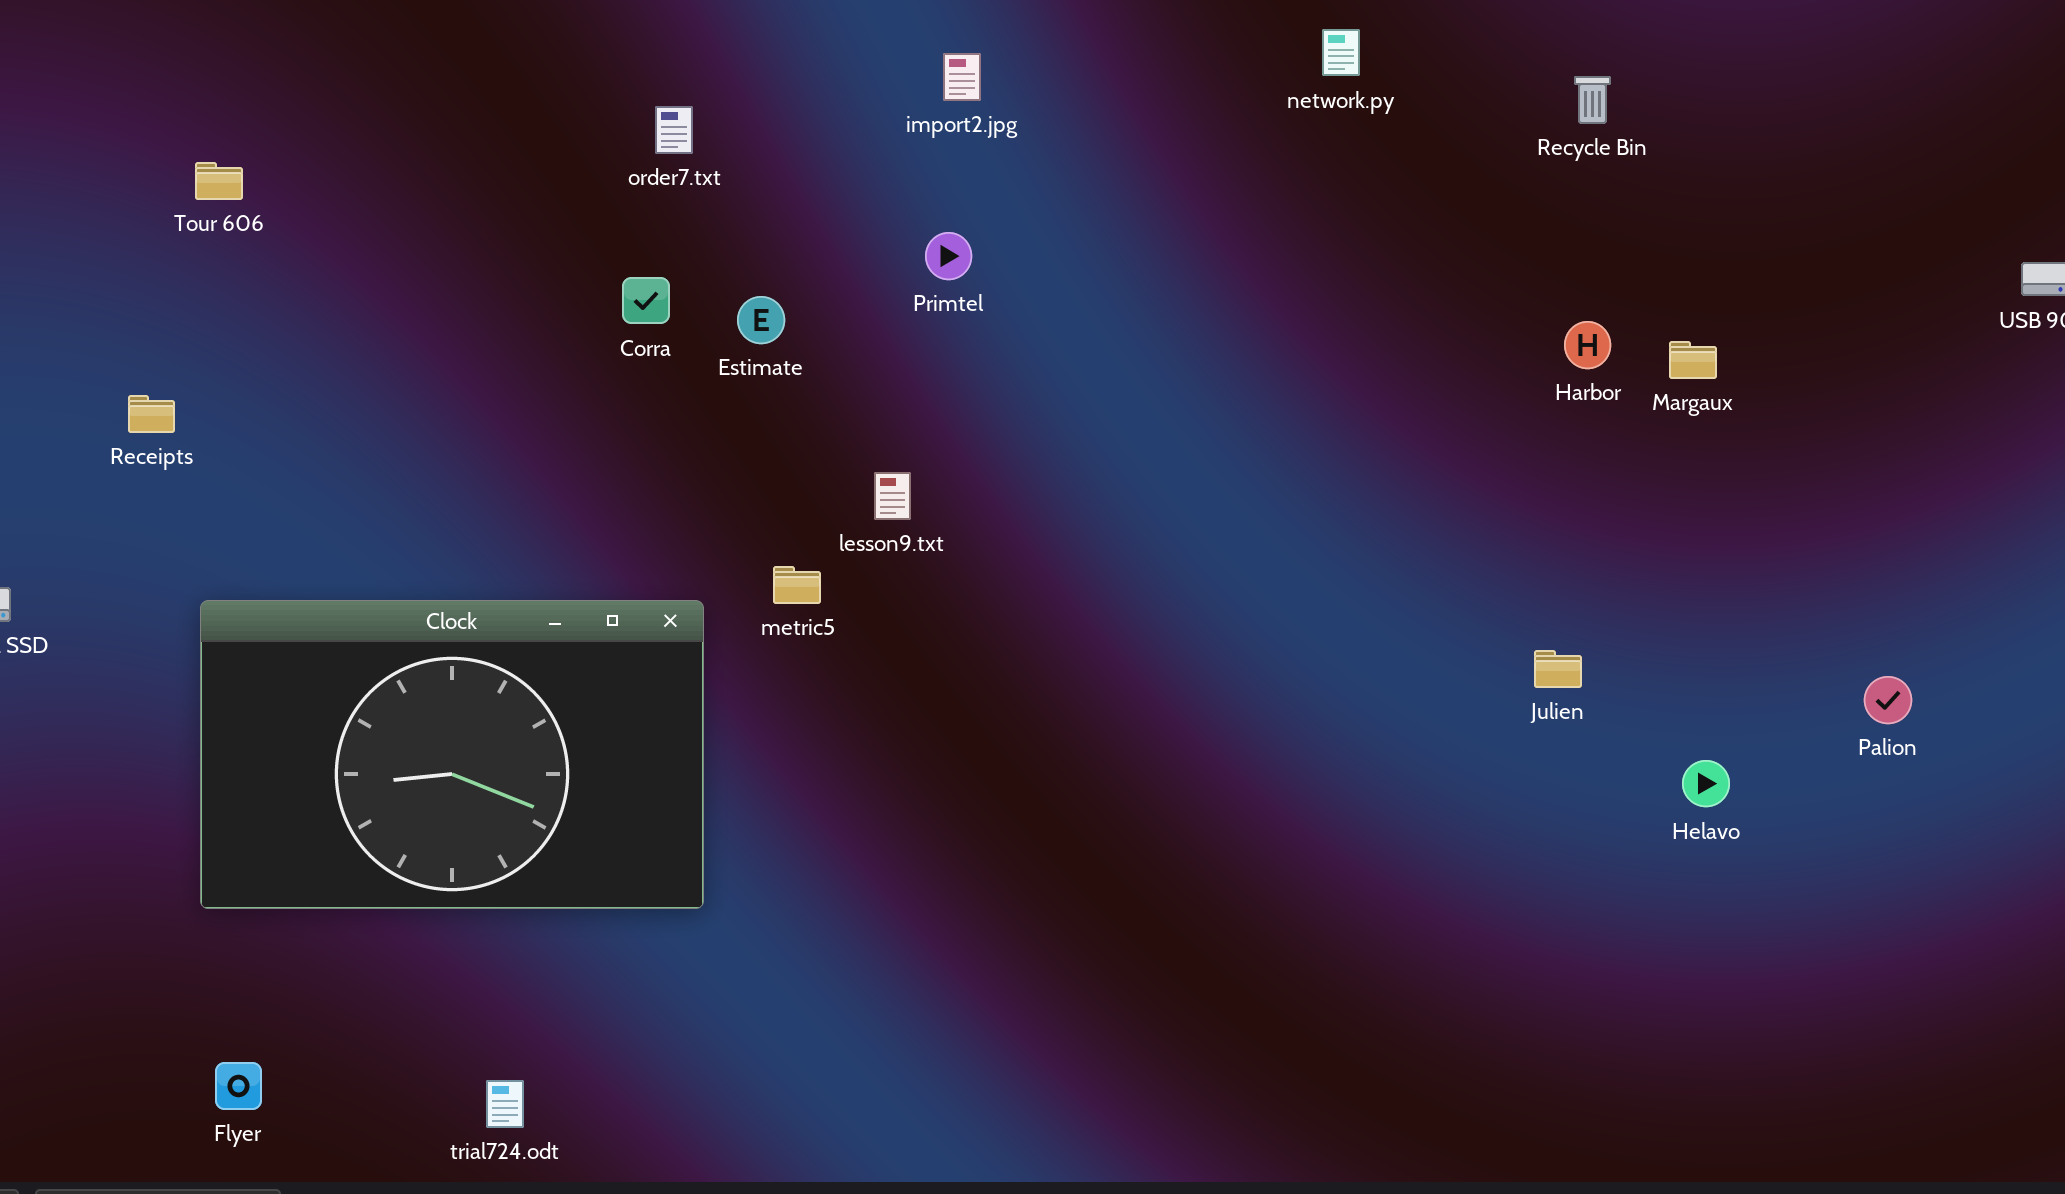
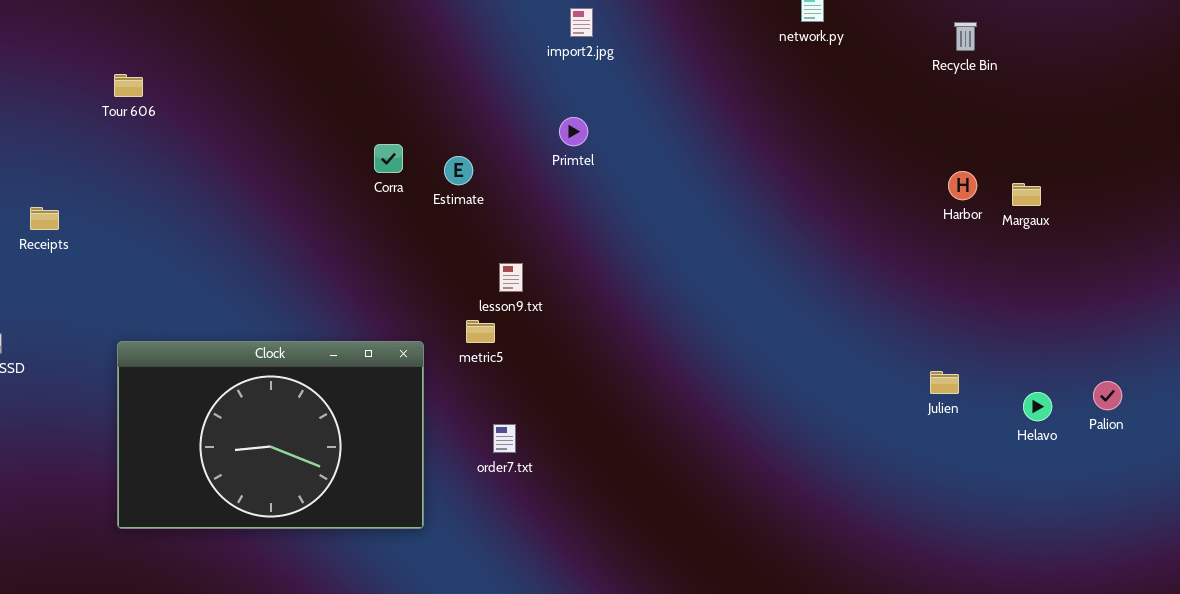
order7.txt: [655,106,693,154] -> [493,424,516,453], moved
Receipts: [128,395,175,433] -> [30,207,59,230], moved
lesson9.txt: [874,472,911,520] -> [499,263,523,292], moved
Palion: [1864,676,1912,724] -> [1093,381,1122,410], moved
Helavo: [1682,760,1730,807] -> [1023,392,1052,421], moved

